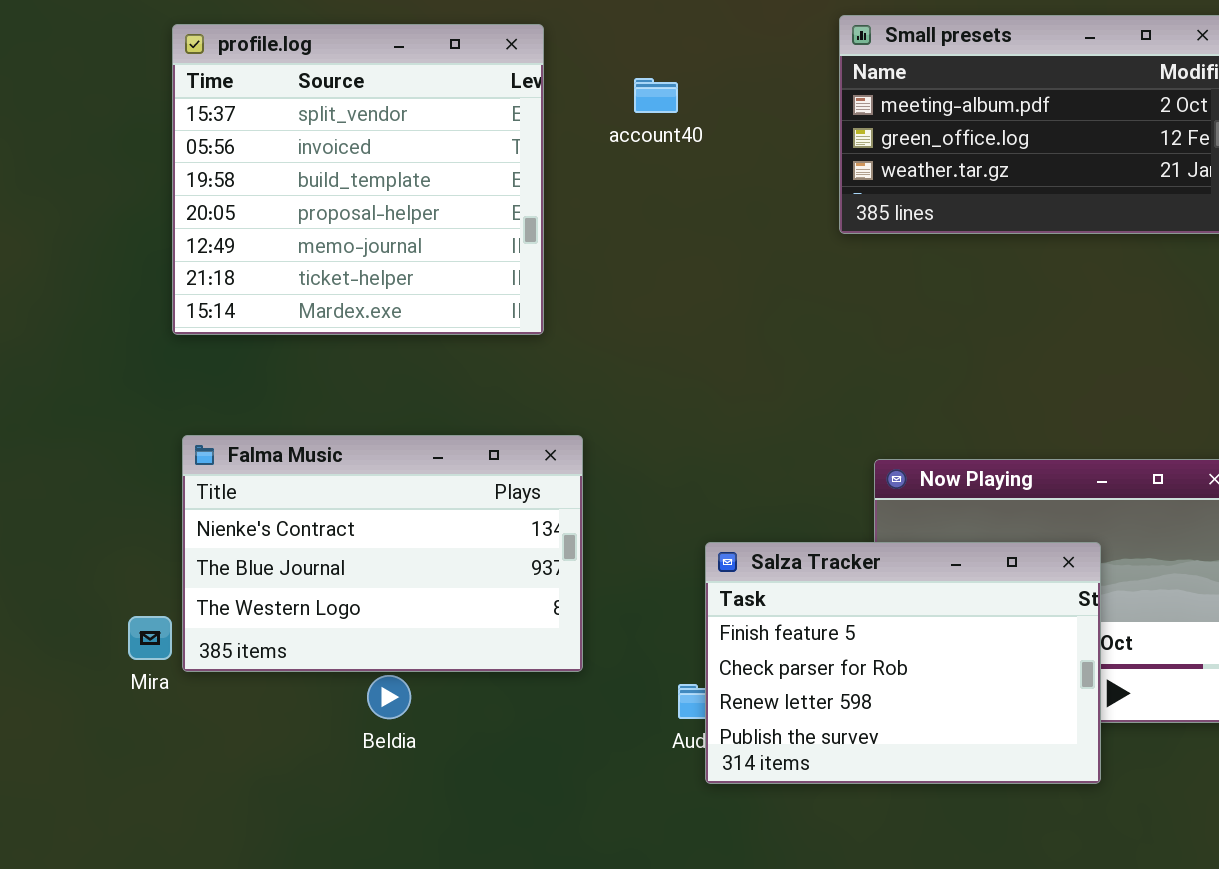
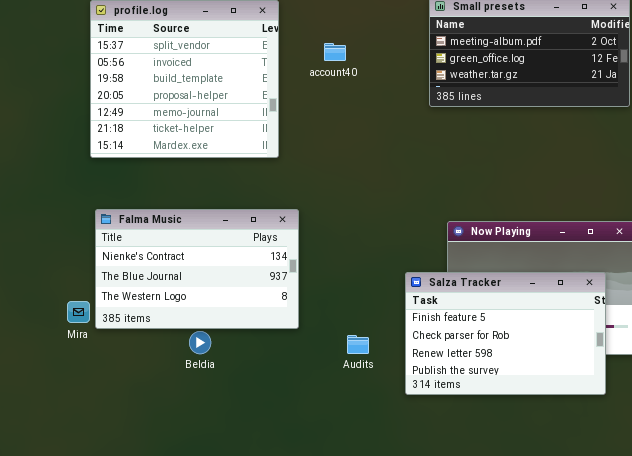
account40: [634,78,678,113] -> [324,43,346,61], moved
Salza Tracker: [705,542,1101,784] -> [405,272,606,395], moved

